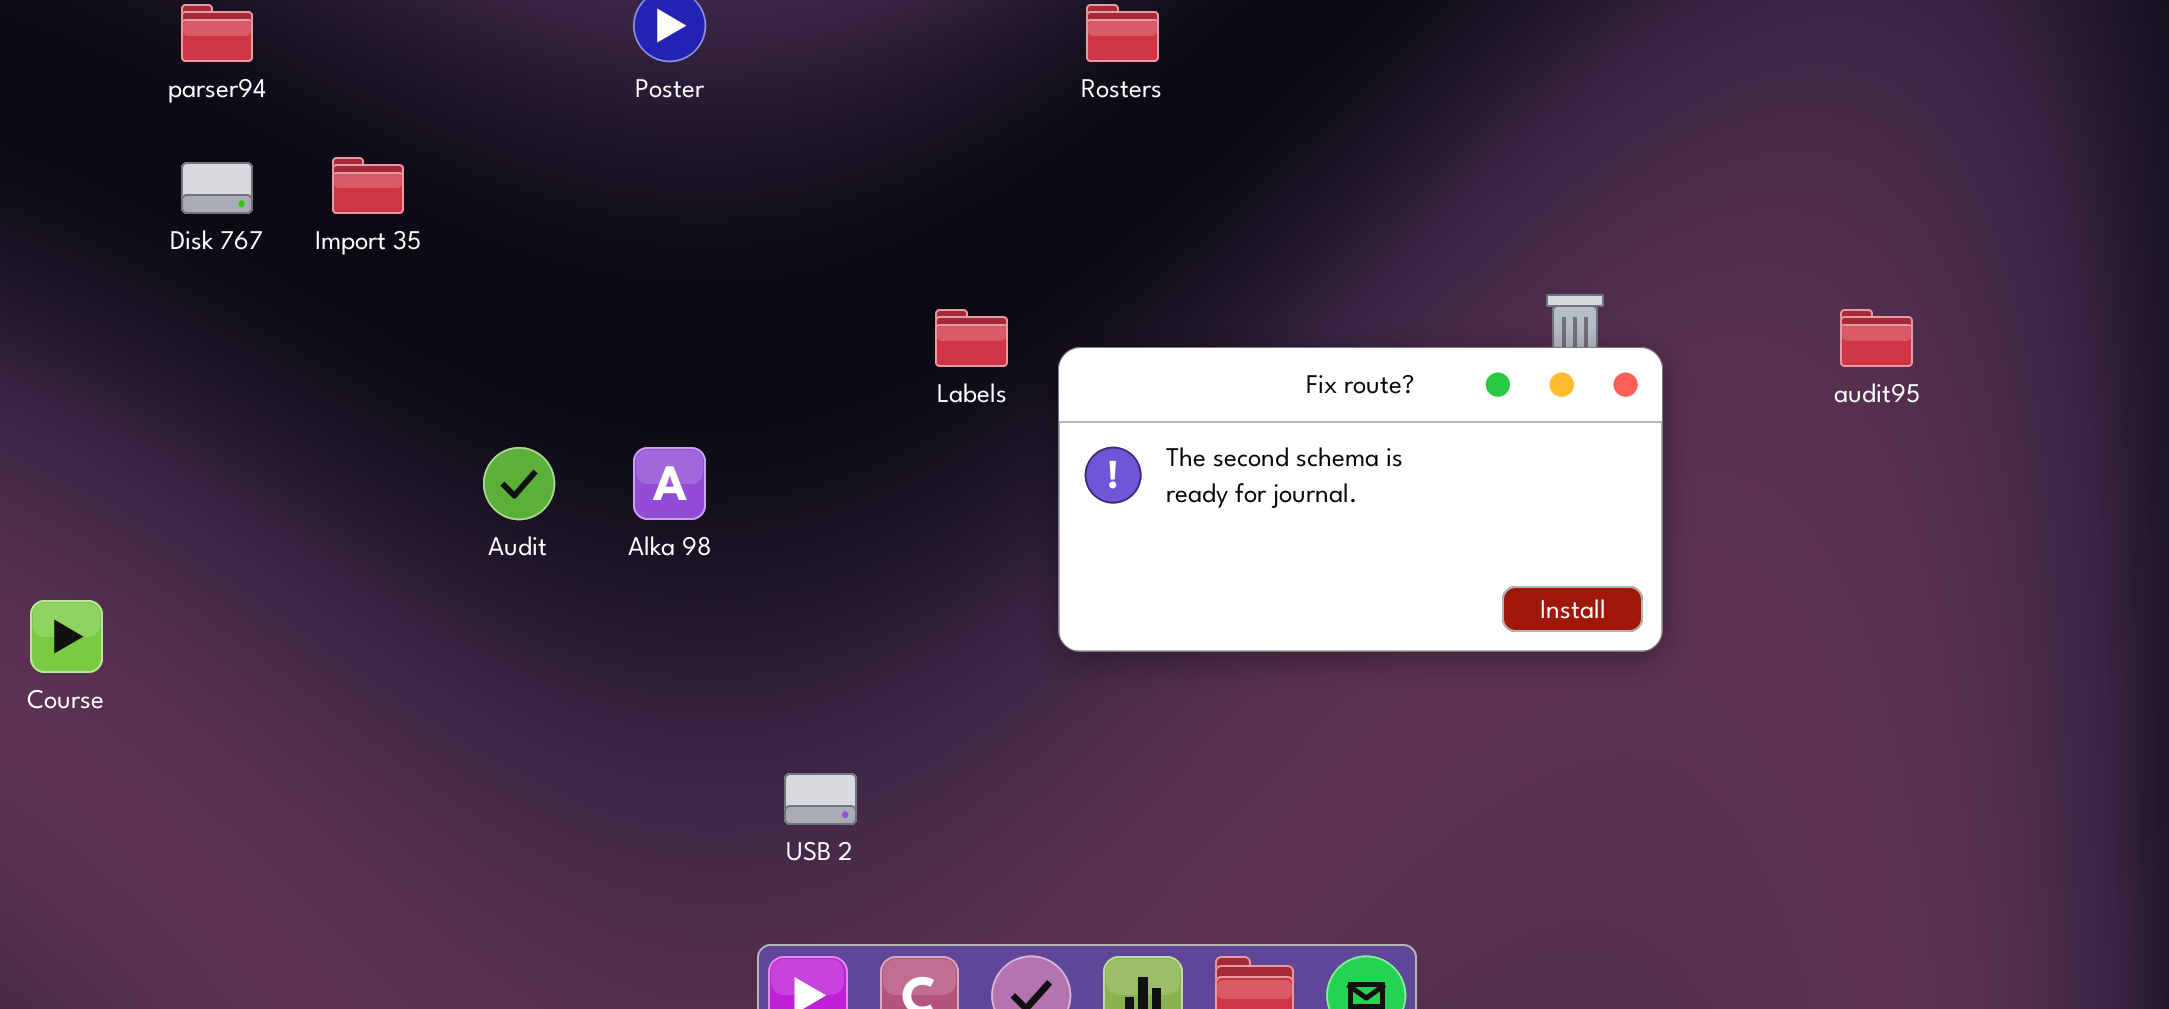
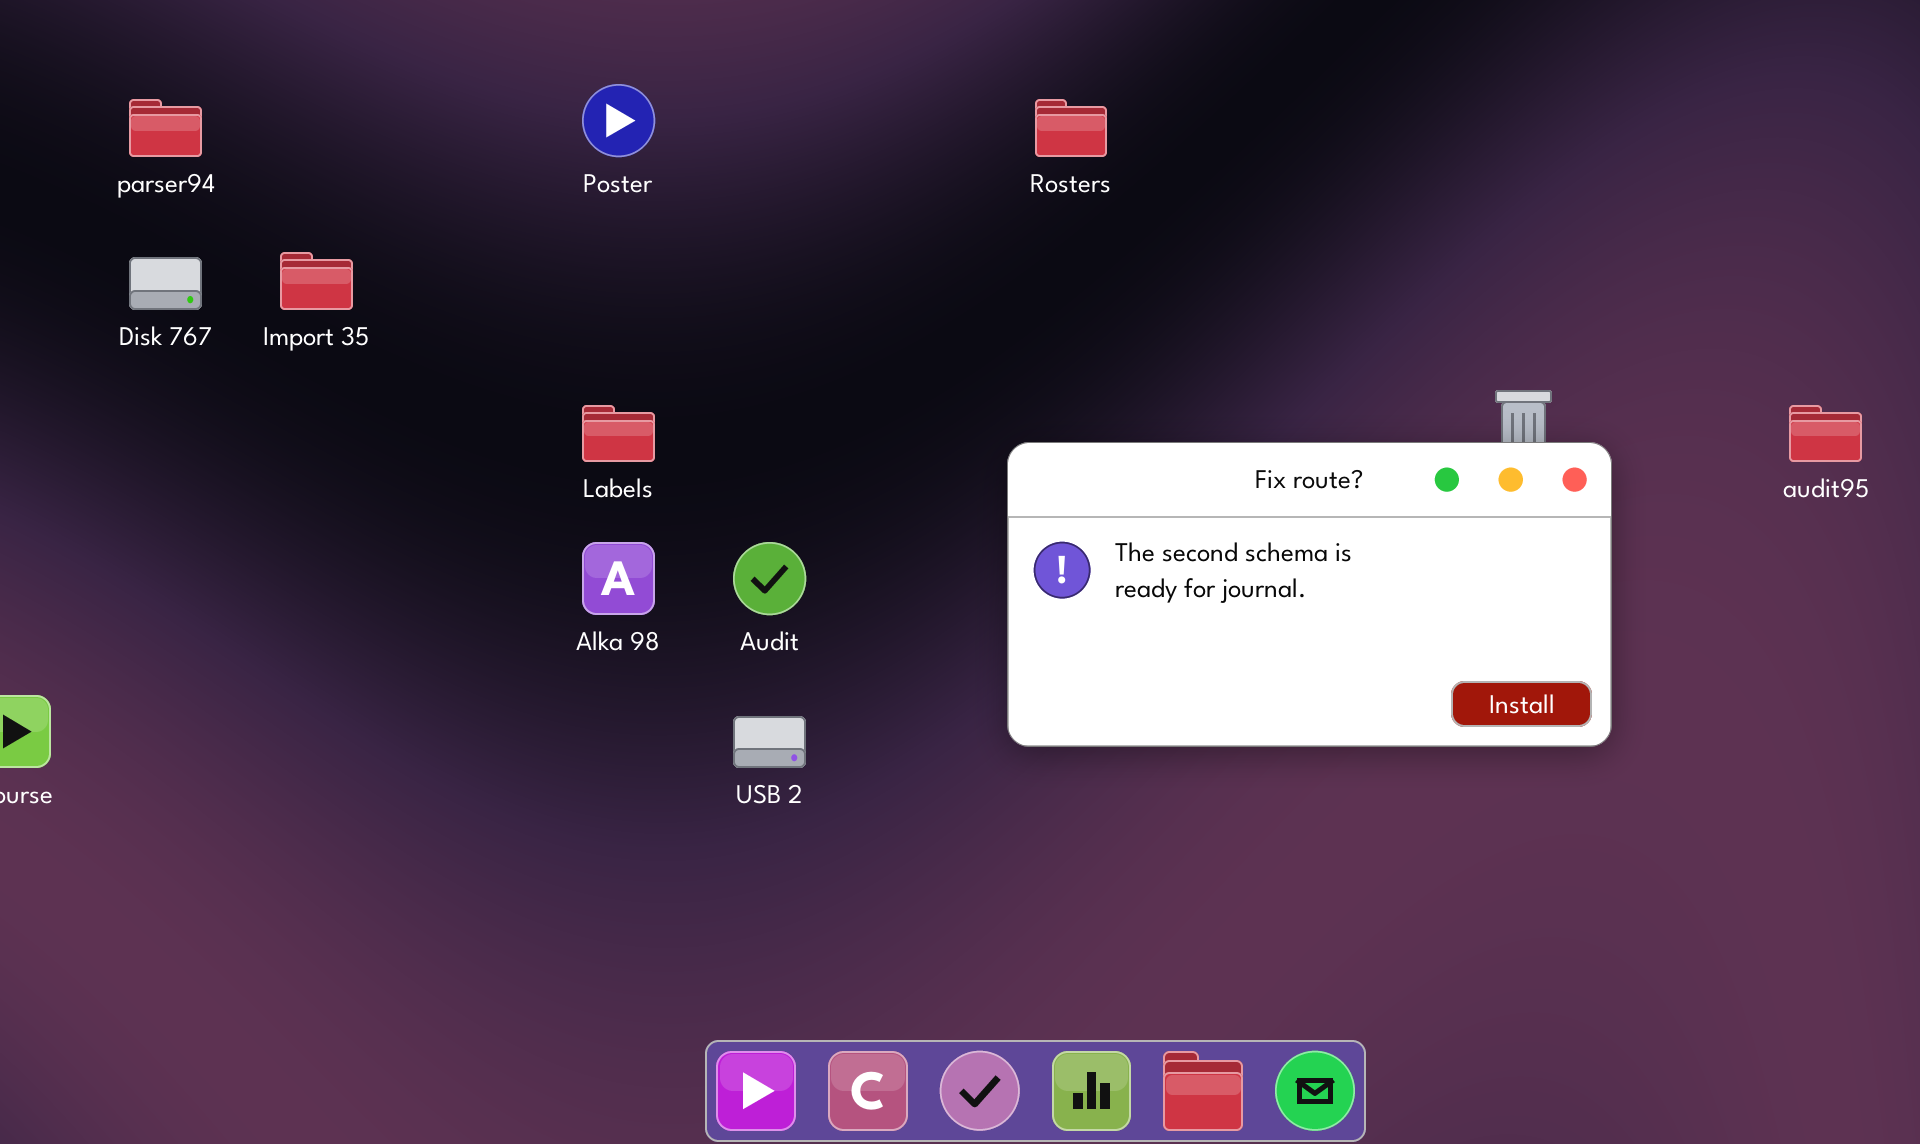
Labels: [935,309,1008,367] -> [582,405,655,462], moved
Audit: [483,447,555,520] -> [733,542,806,615], moved
USB 2: [784,773,857,825] -> [733,716,806,768], moved

